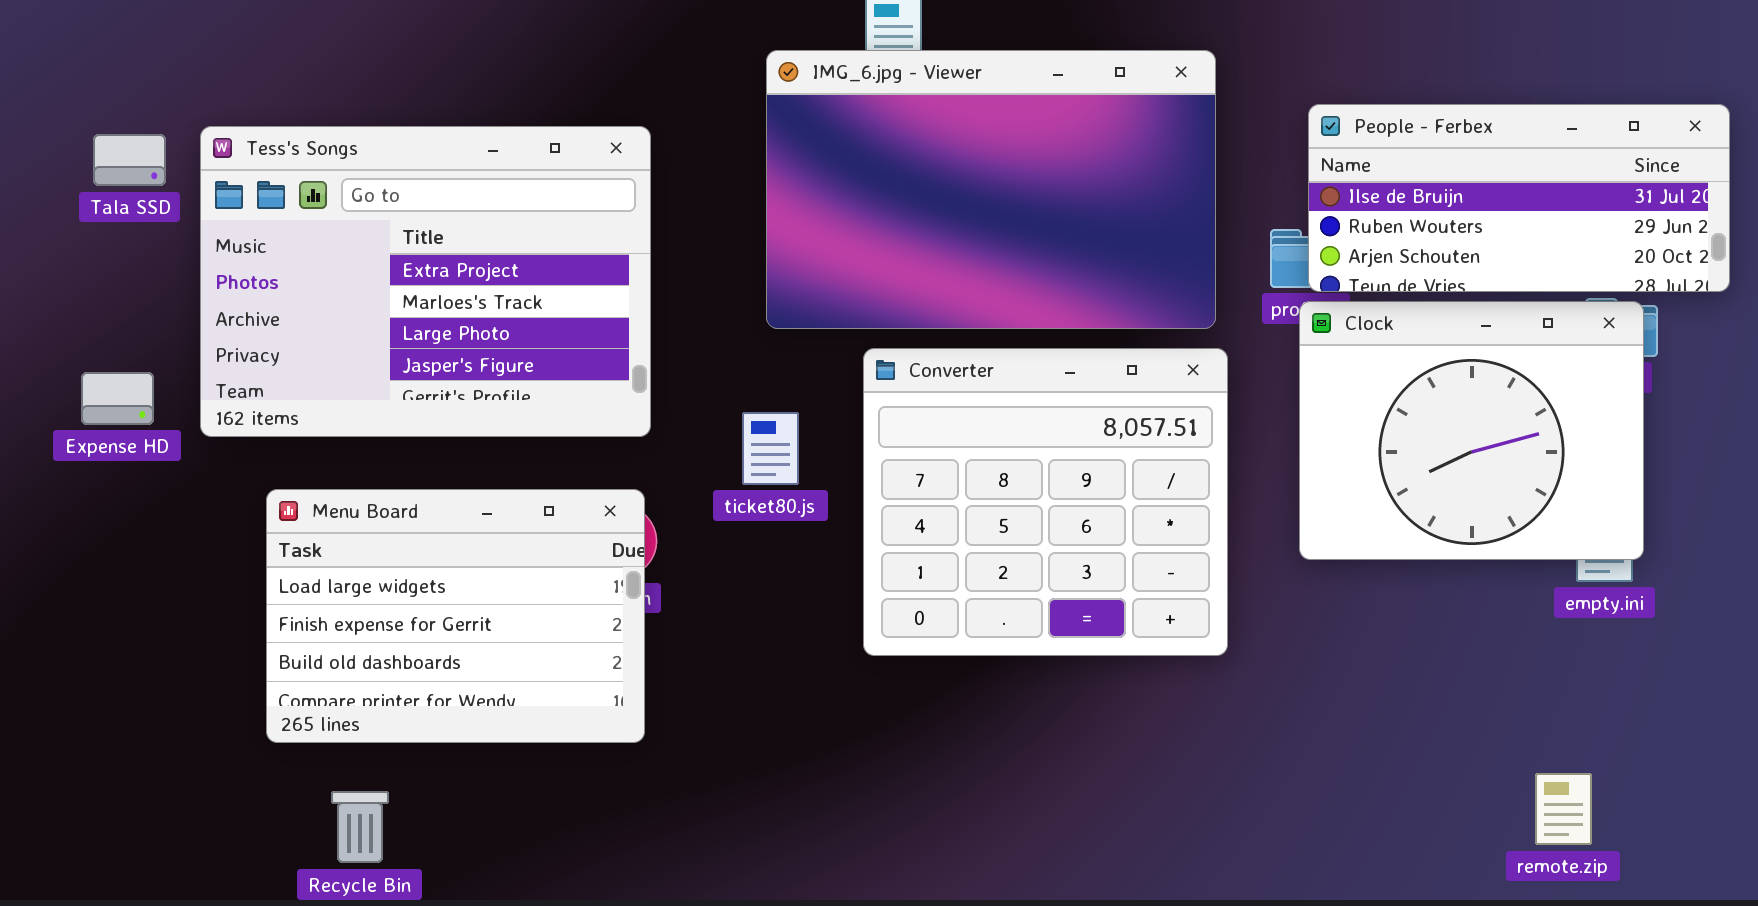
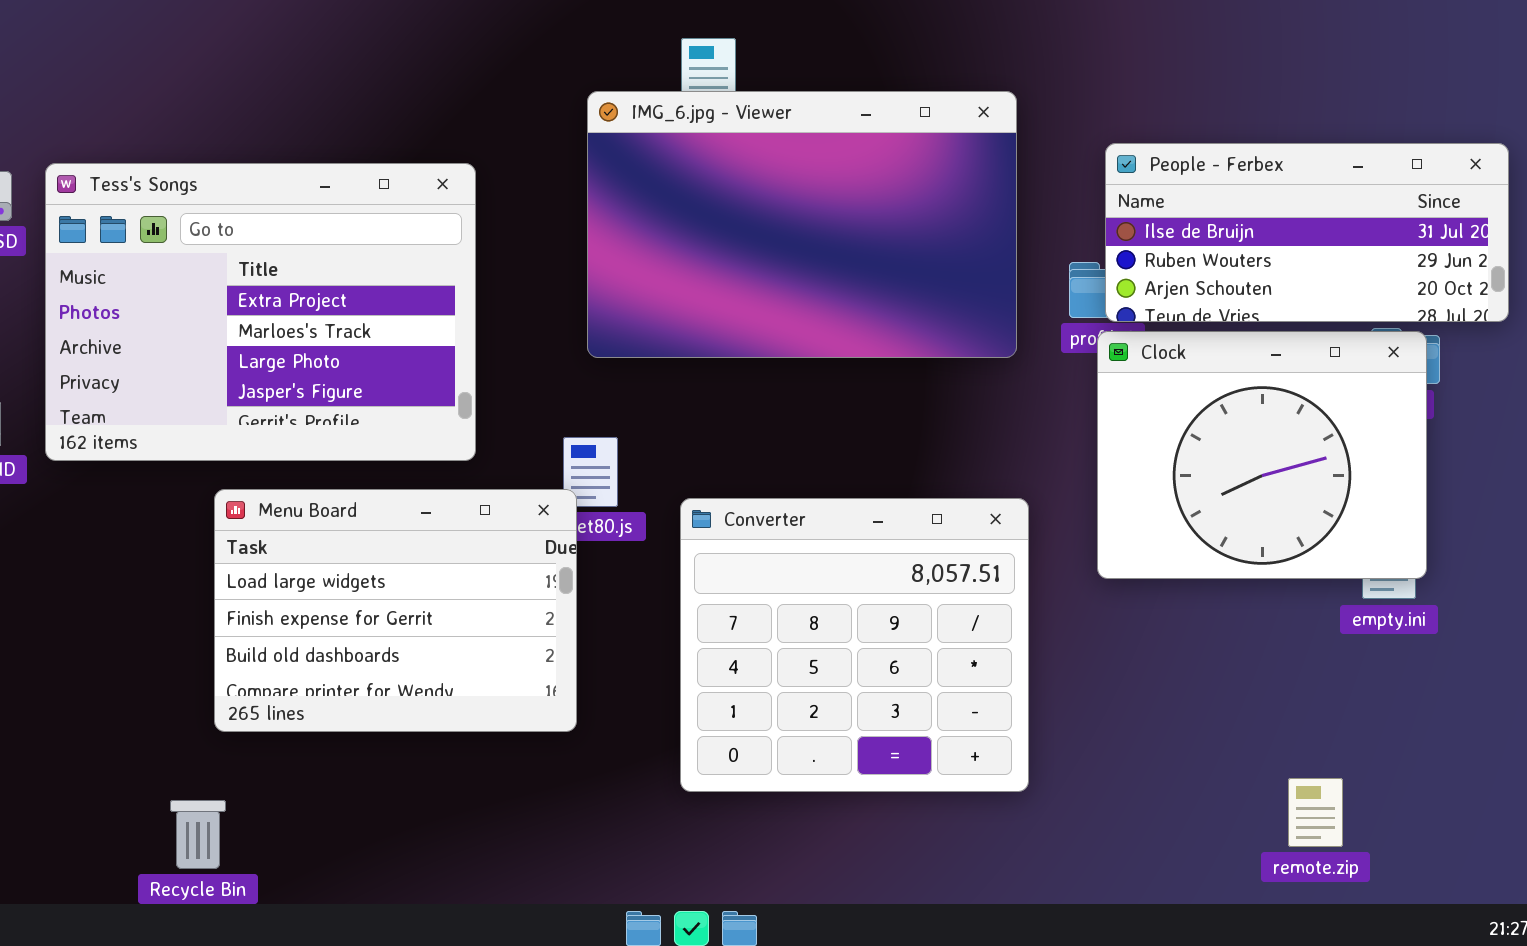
Converter: [863,348,1228,656] -> [680,498,1029,792], moved
Menu Board: [266,489,645,743] -> [214,489,577,732], moved
remote.zip: [1535,773,1592,845] -> [1288,778,1343,847], moved

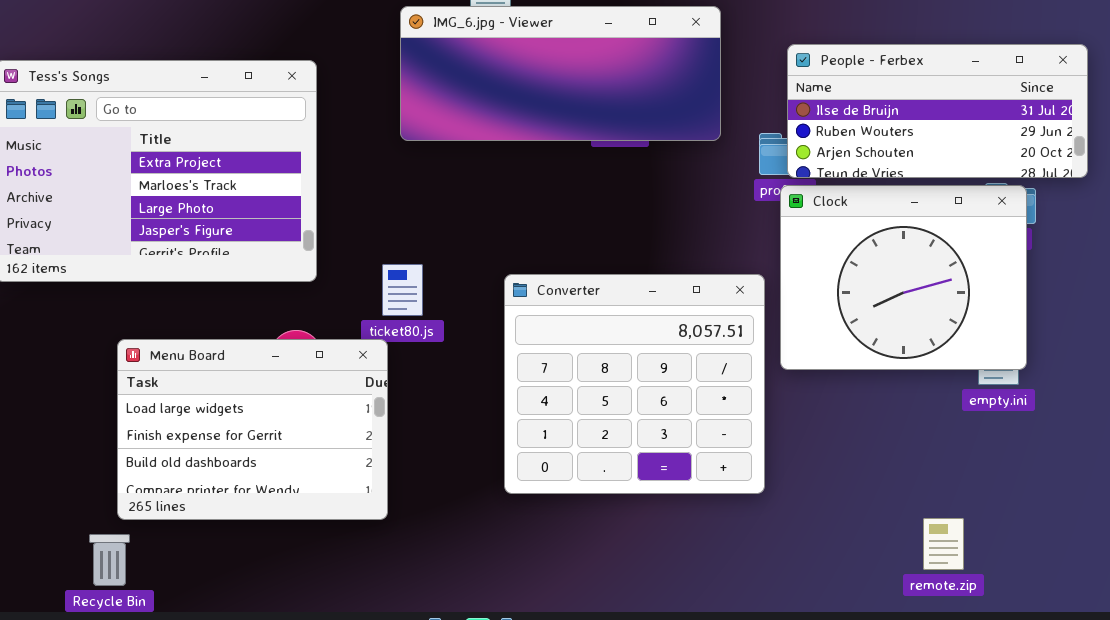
IMG_6.jpg - Viewer: [587,91,1017,358] -> [400,6,721,141], resized
Menu Board: [214,489,577,732] -> [117,339,388,520], moved
Converter: [680,498,1029,792] -> [504,274,765,494], moved

